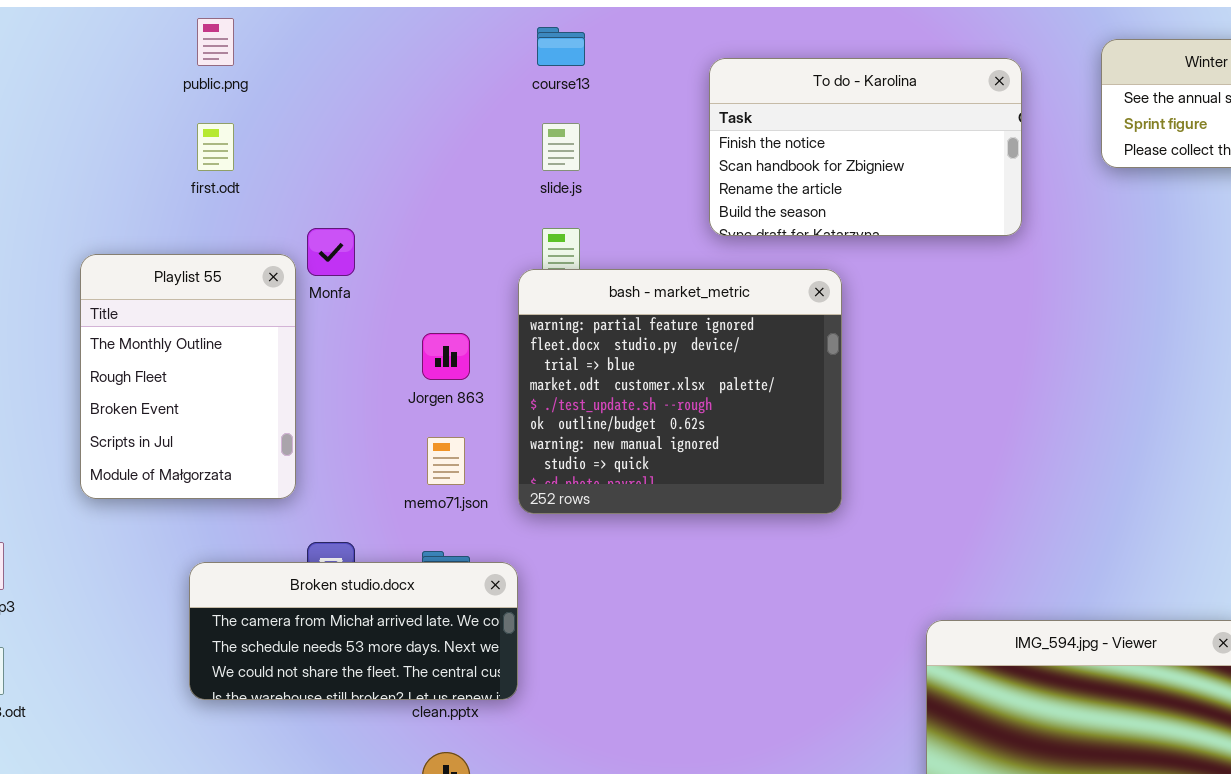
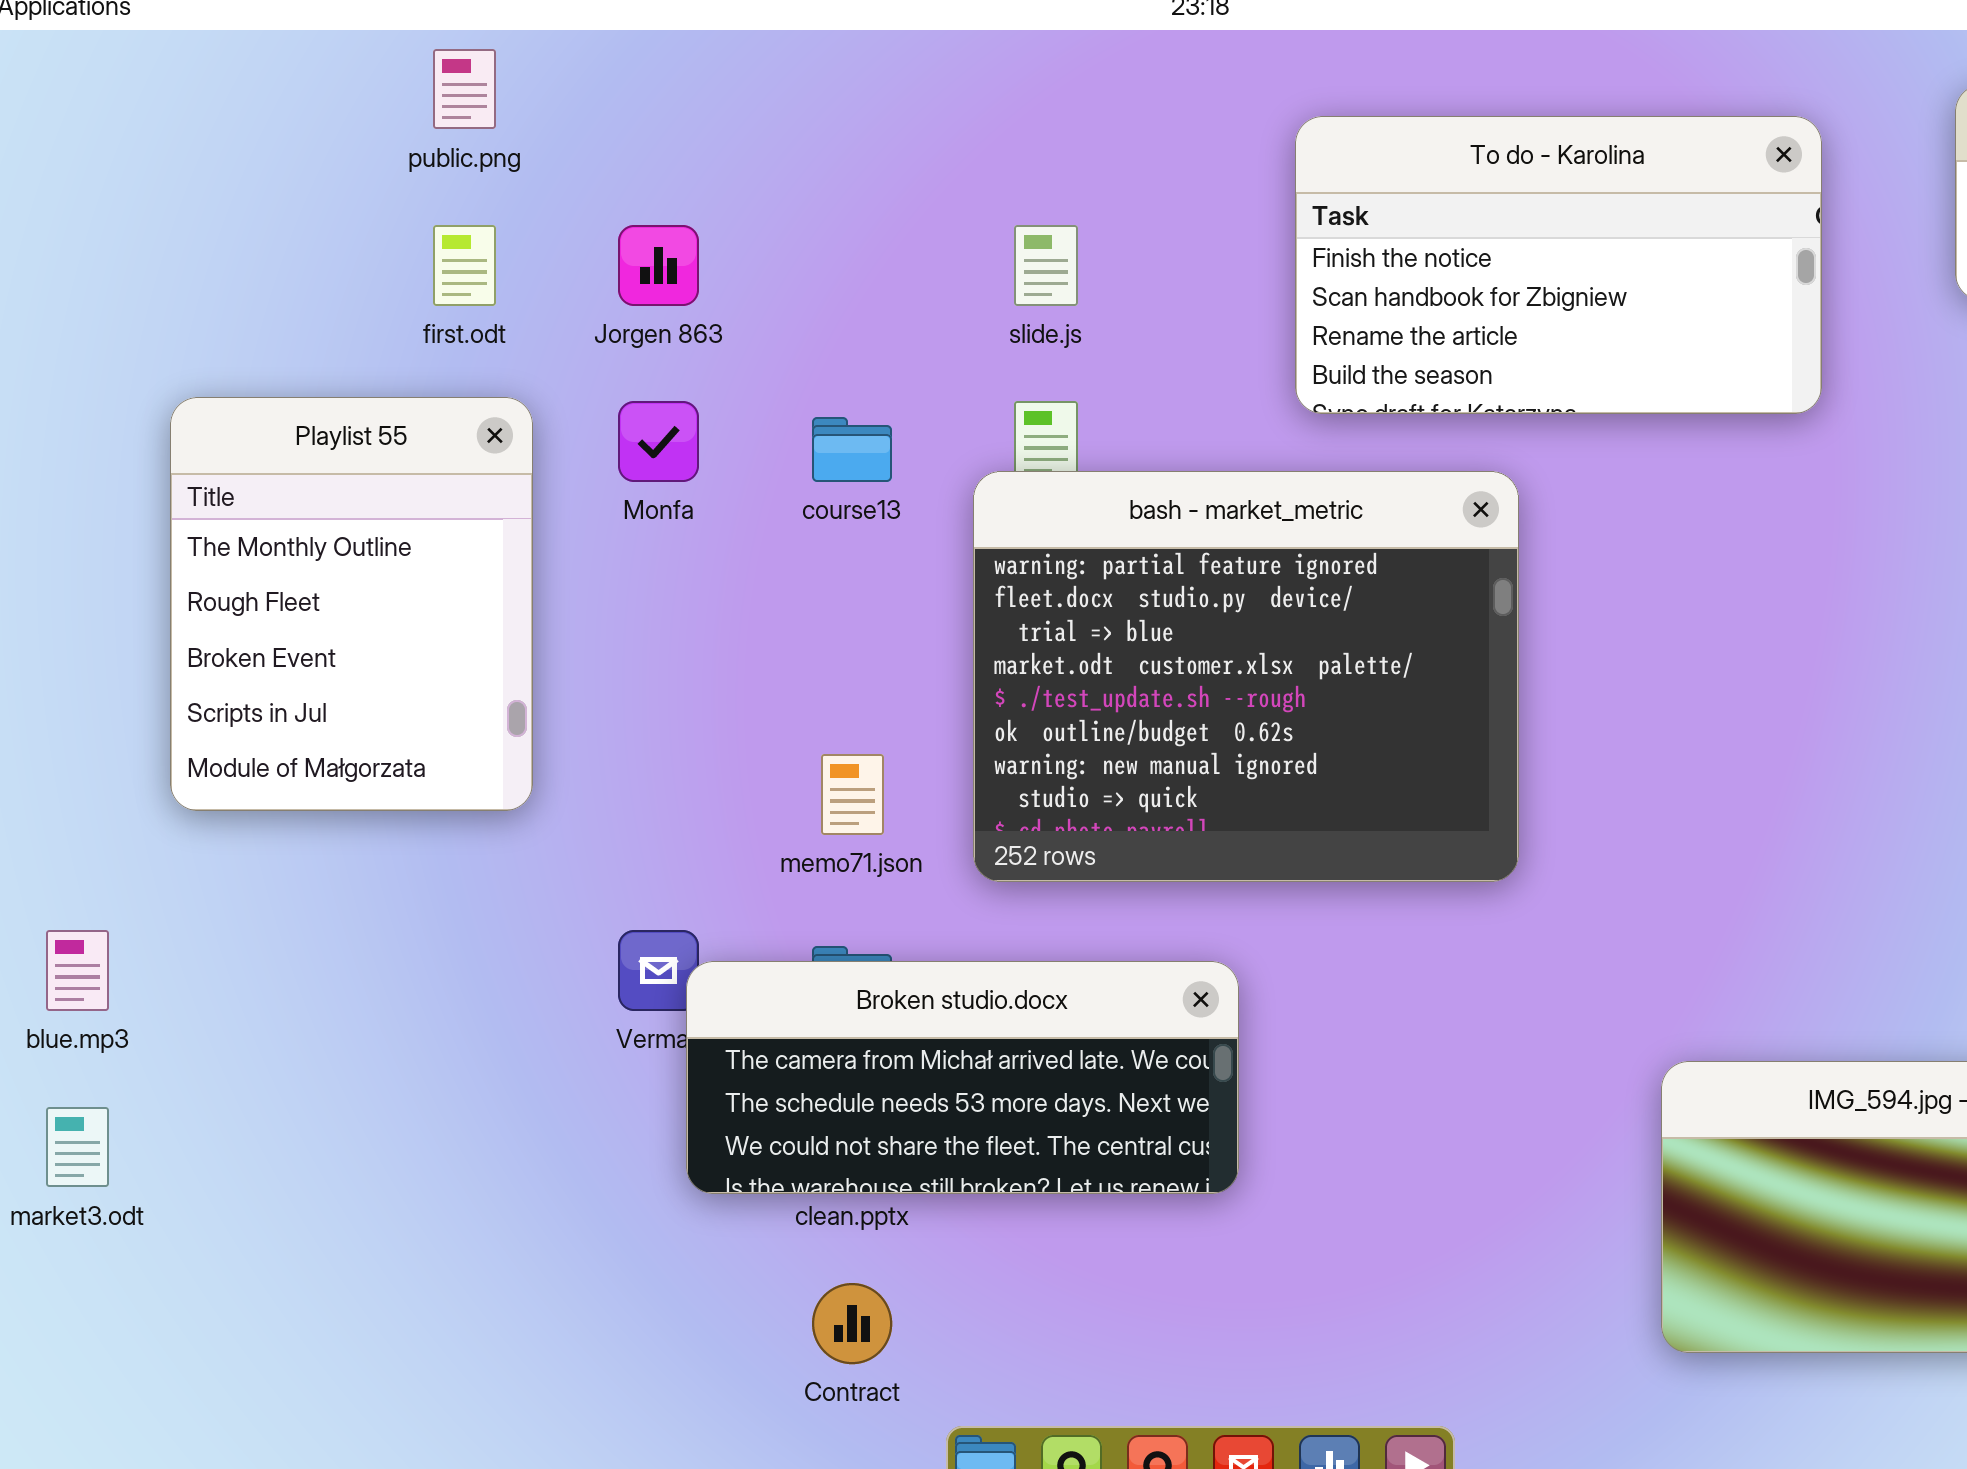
course13: [537,27,585,66] -> [812,417,892,482], moved
Playlist 55: [80,254,296,499] -> [170,397,533,811], moved
Jorgen 863: [422,333,470,380] -> [618,225,699,306], moved
Broken studio.docx: [189,562,518,700] -> [686,961,1239,1194], moved

